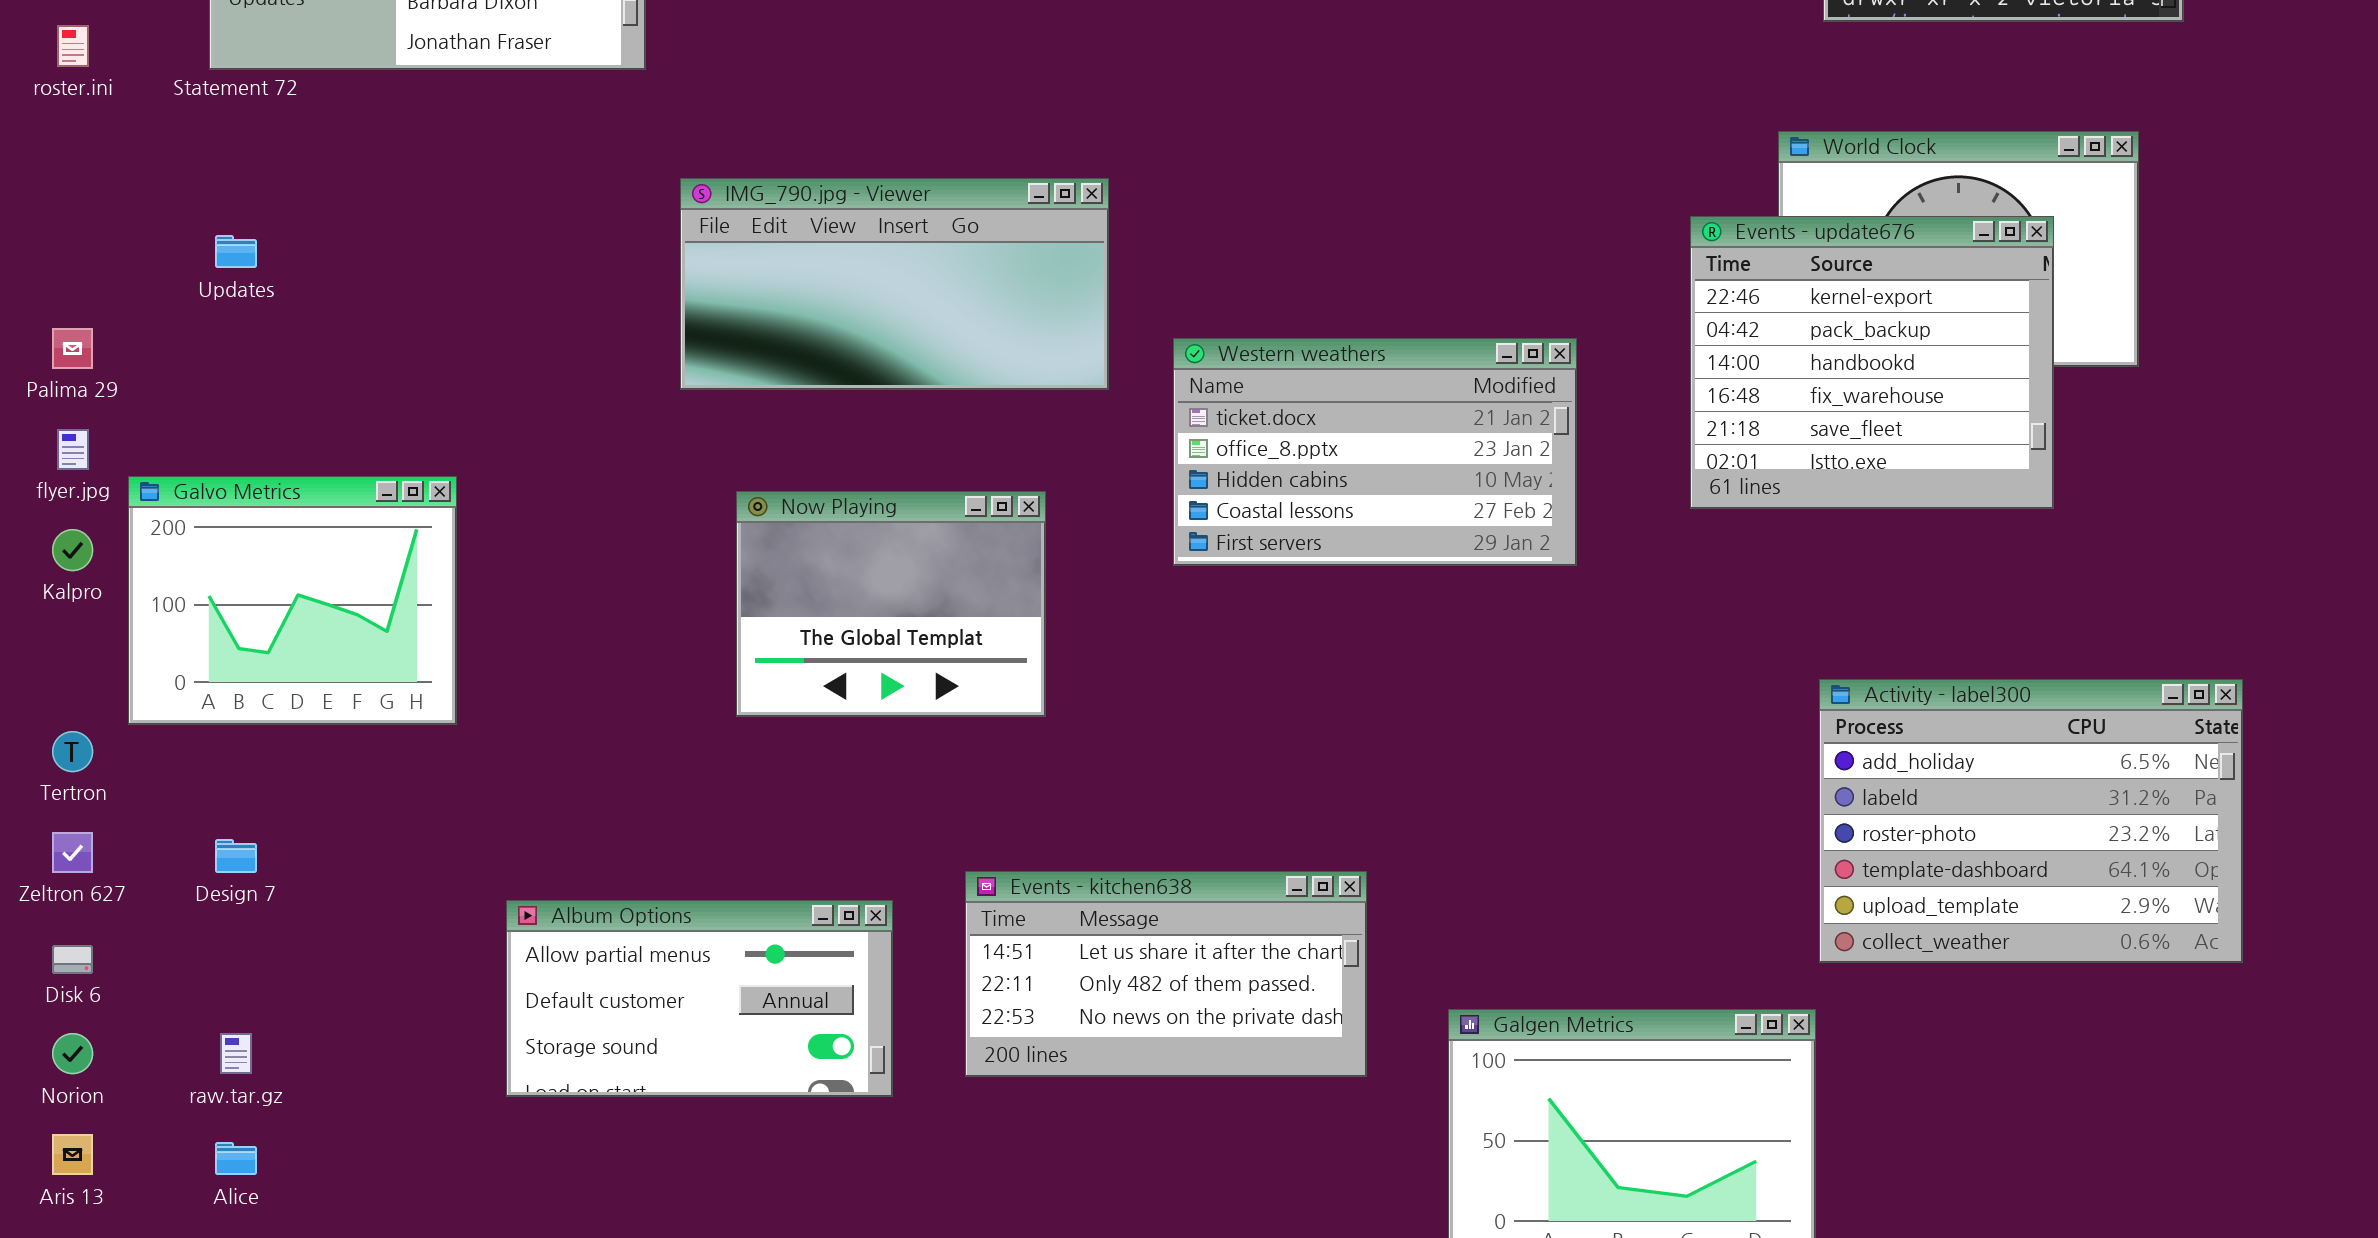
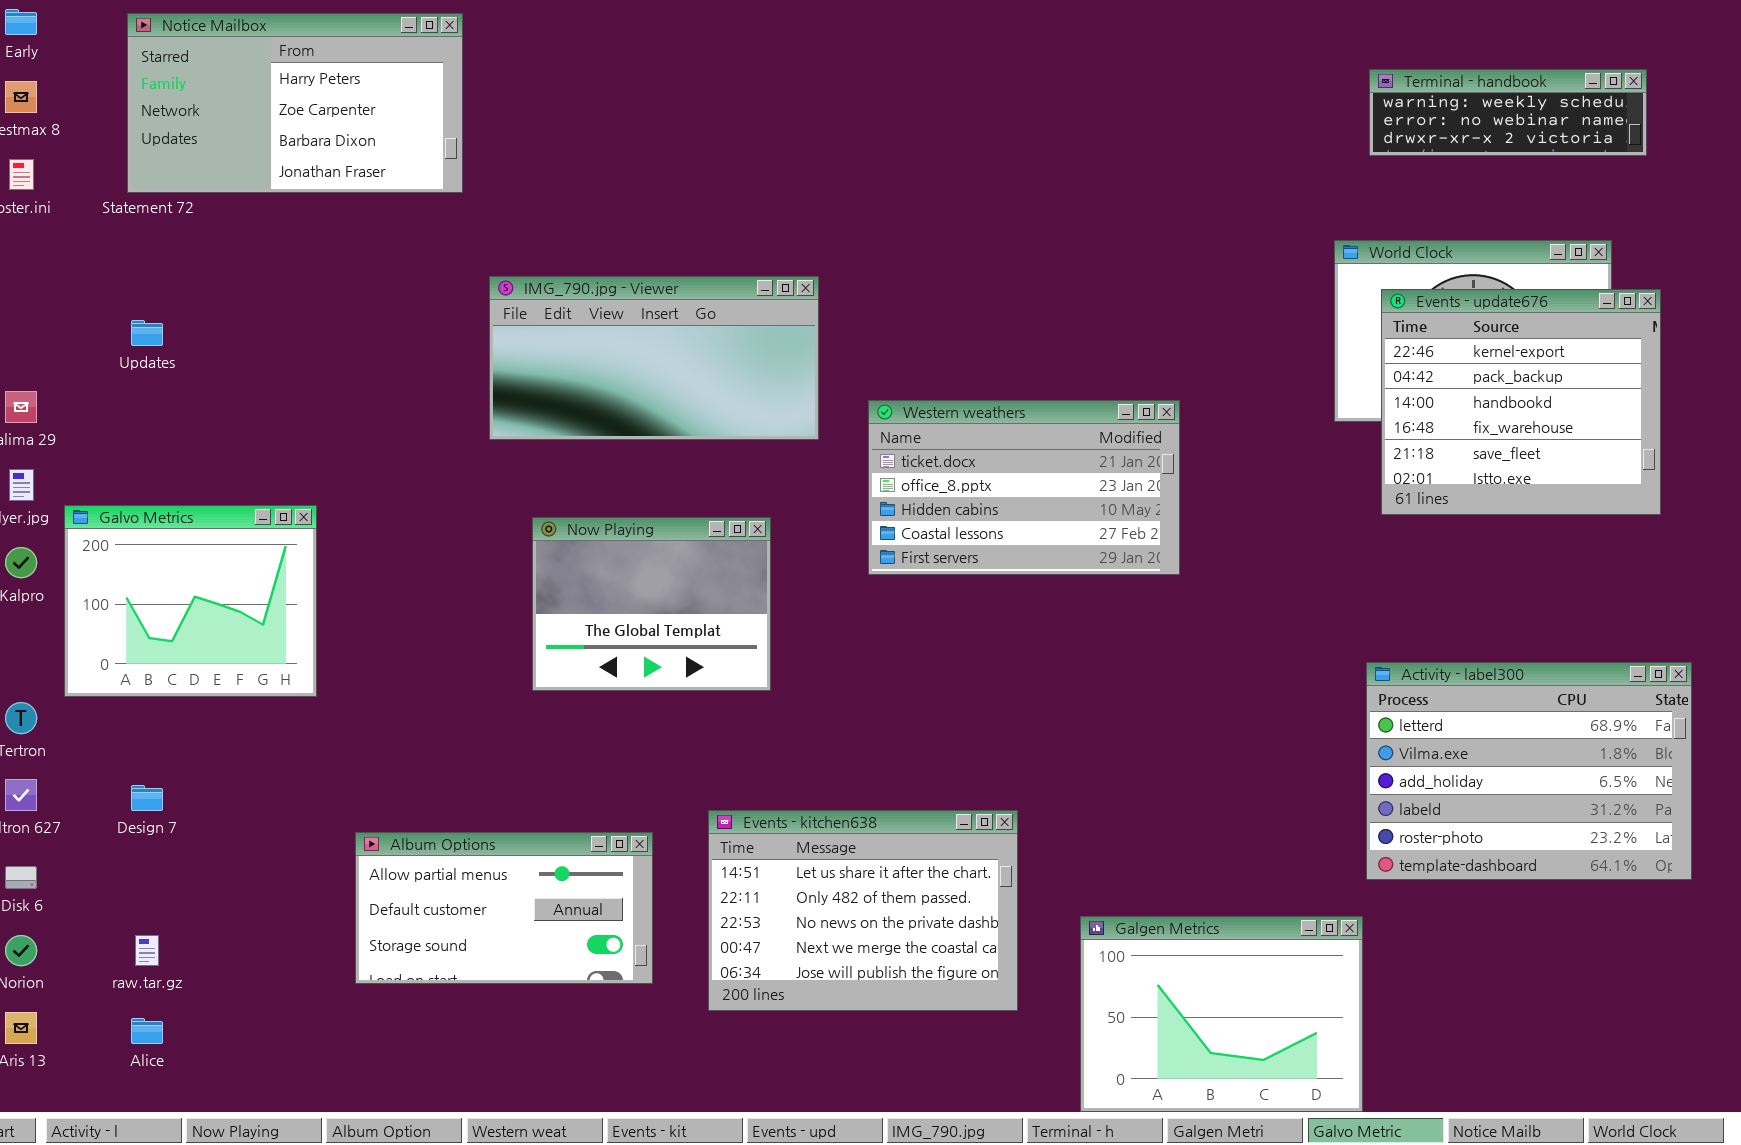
Events - update676: [1690,216,2054,509] -> [1381,289,1661,515], moved
Activity - label300: [1819,679,2243,963] -> [1366,662,1692,880], scrolled up 2 rows
Events - kitchen638: [965,871,1367,1077] -> [708,810,1018,1011], resized

